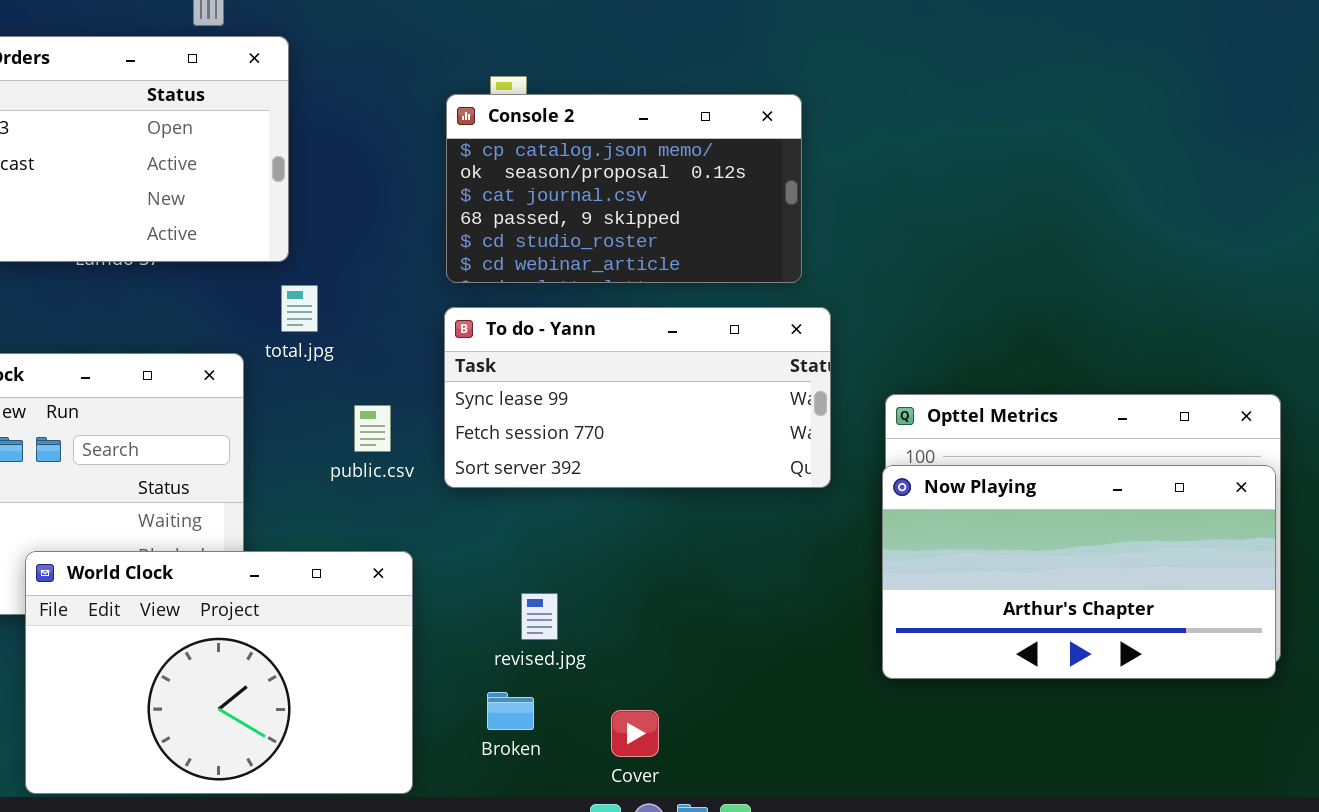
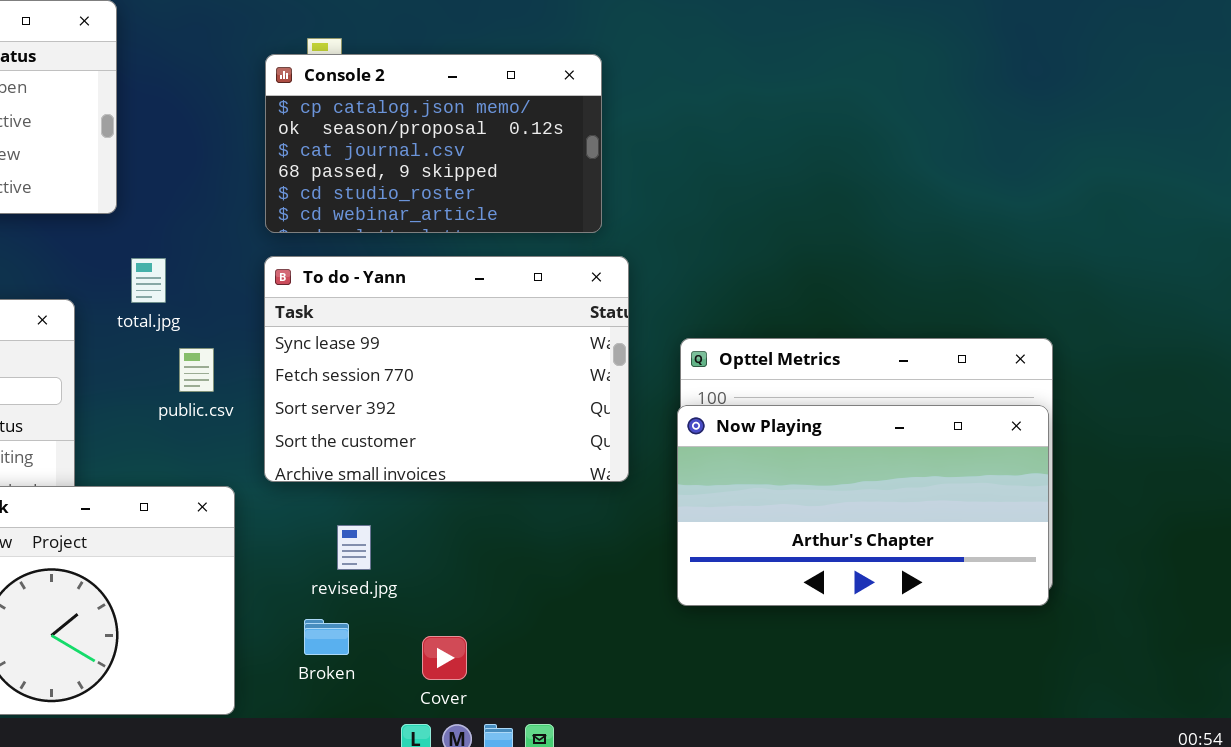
total.jpg: [281,285,318,332] -> [131,258,166,303], moved
To do - Yann: [444,307,831,488] -> [264,256,629,482], resized

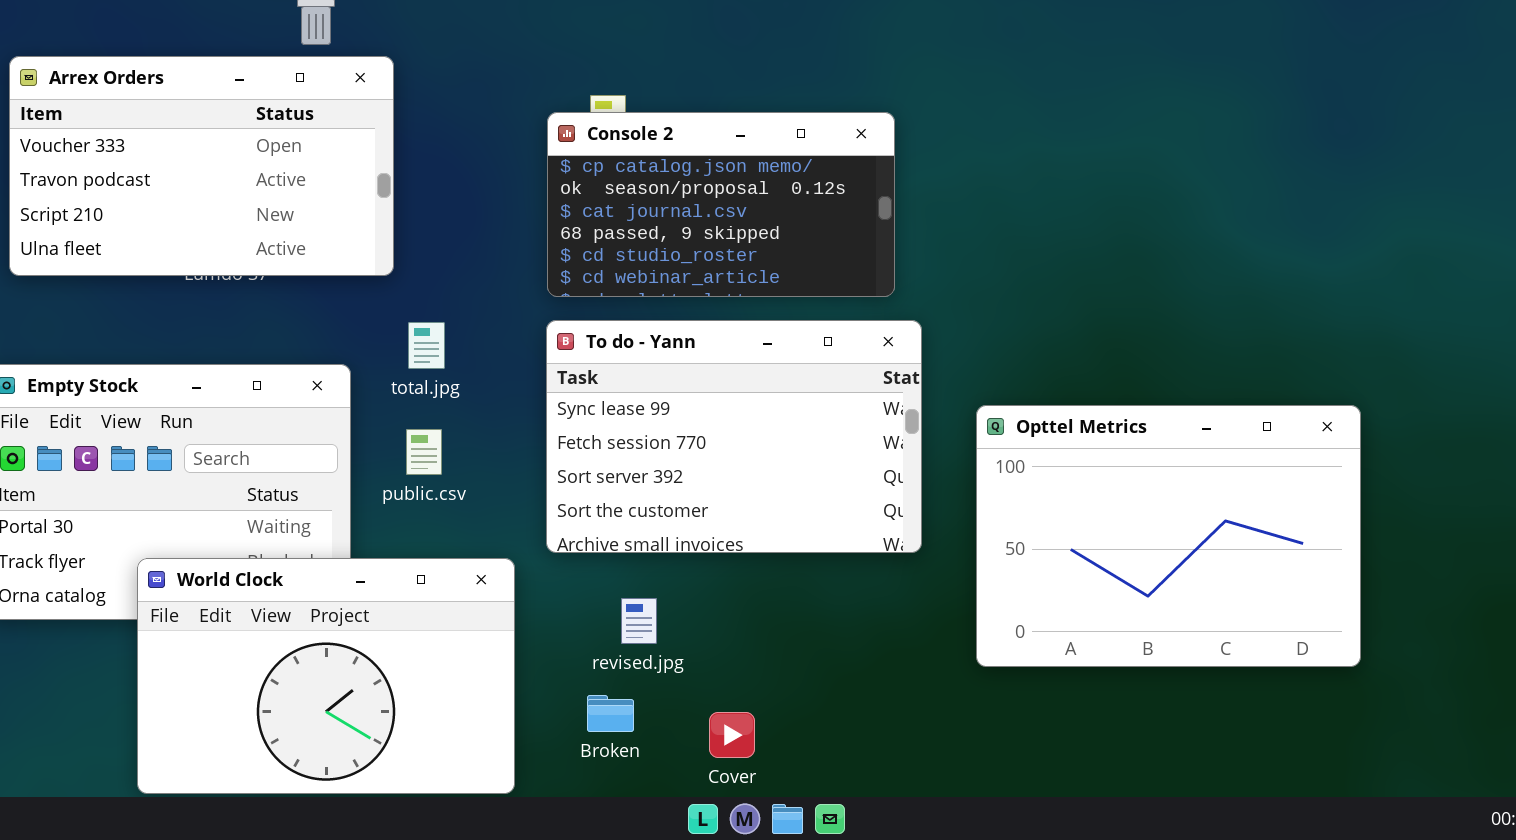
public.csv: [179,348,214,392] -> [406,429,442,475], moved
Now Playing: [677,405,1049,606] -> none, closed

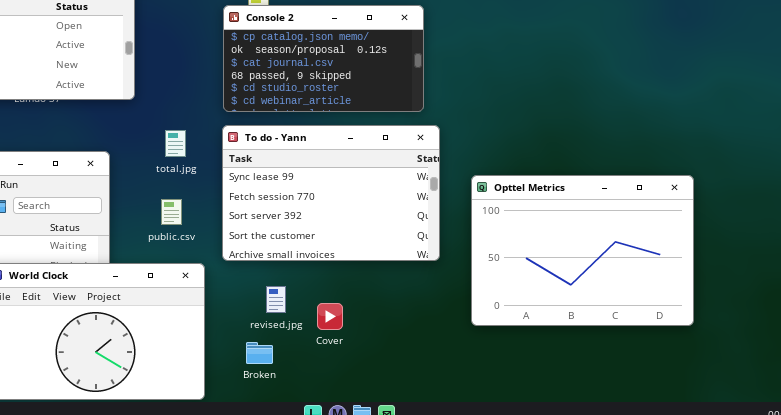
total.jpg: [408,322,445,369] -> [165,130,186,157], moved
public.csv: [406,429,442,475] -> [161,199,182,225], moved
Cover: [709,712,755,758] -> [317,303,343,330], moved

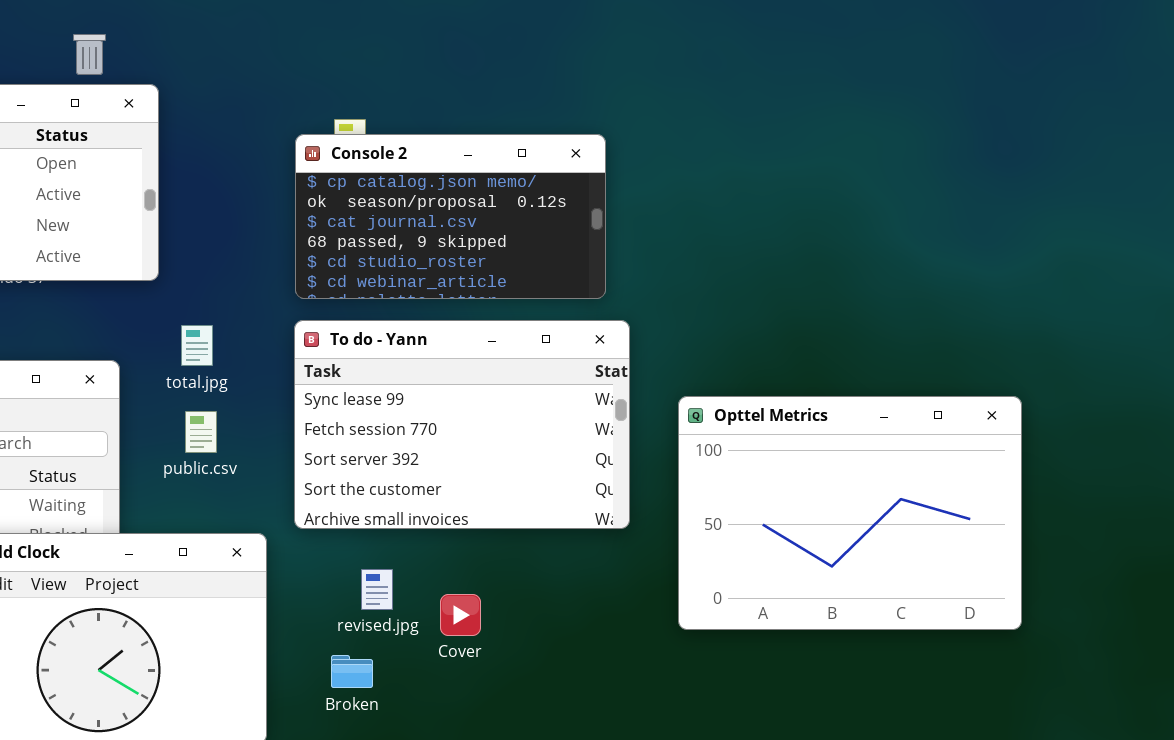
total.jpg: [165,130,186,157] -> [181,325,213,366], moved
public.csv: [161,199,182,225] -> [185,411,217,453], moved

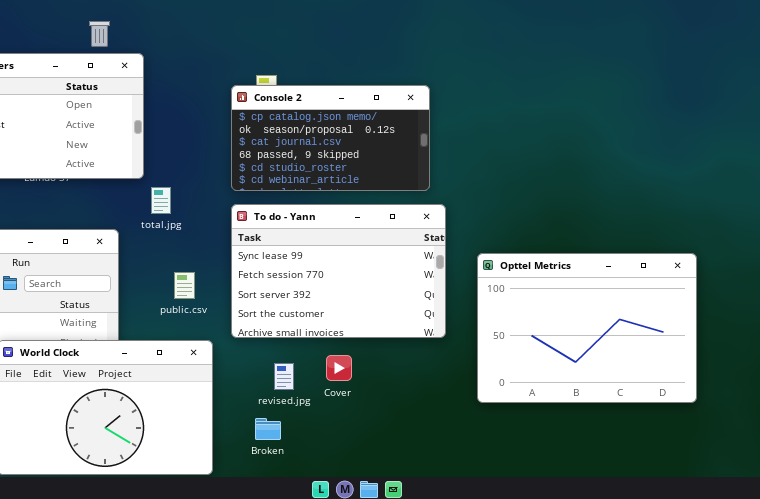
total.jpg: [181,325,213,366] -> [151,187,171,214], moved
public.csv: [185,411,217,453] -> [174,272,195,299], moved
Cover: [440,594,481,636] -> [326,355,352,381], moved

